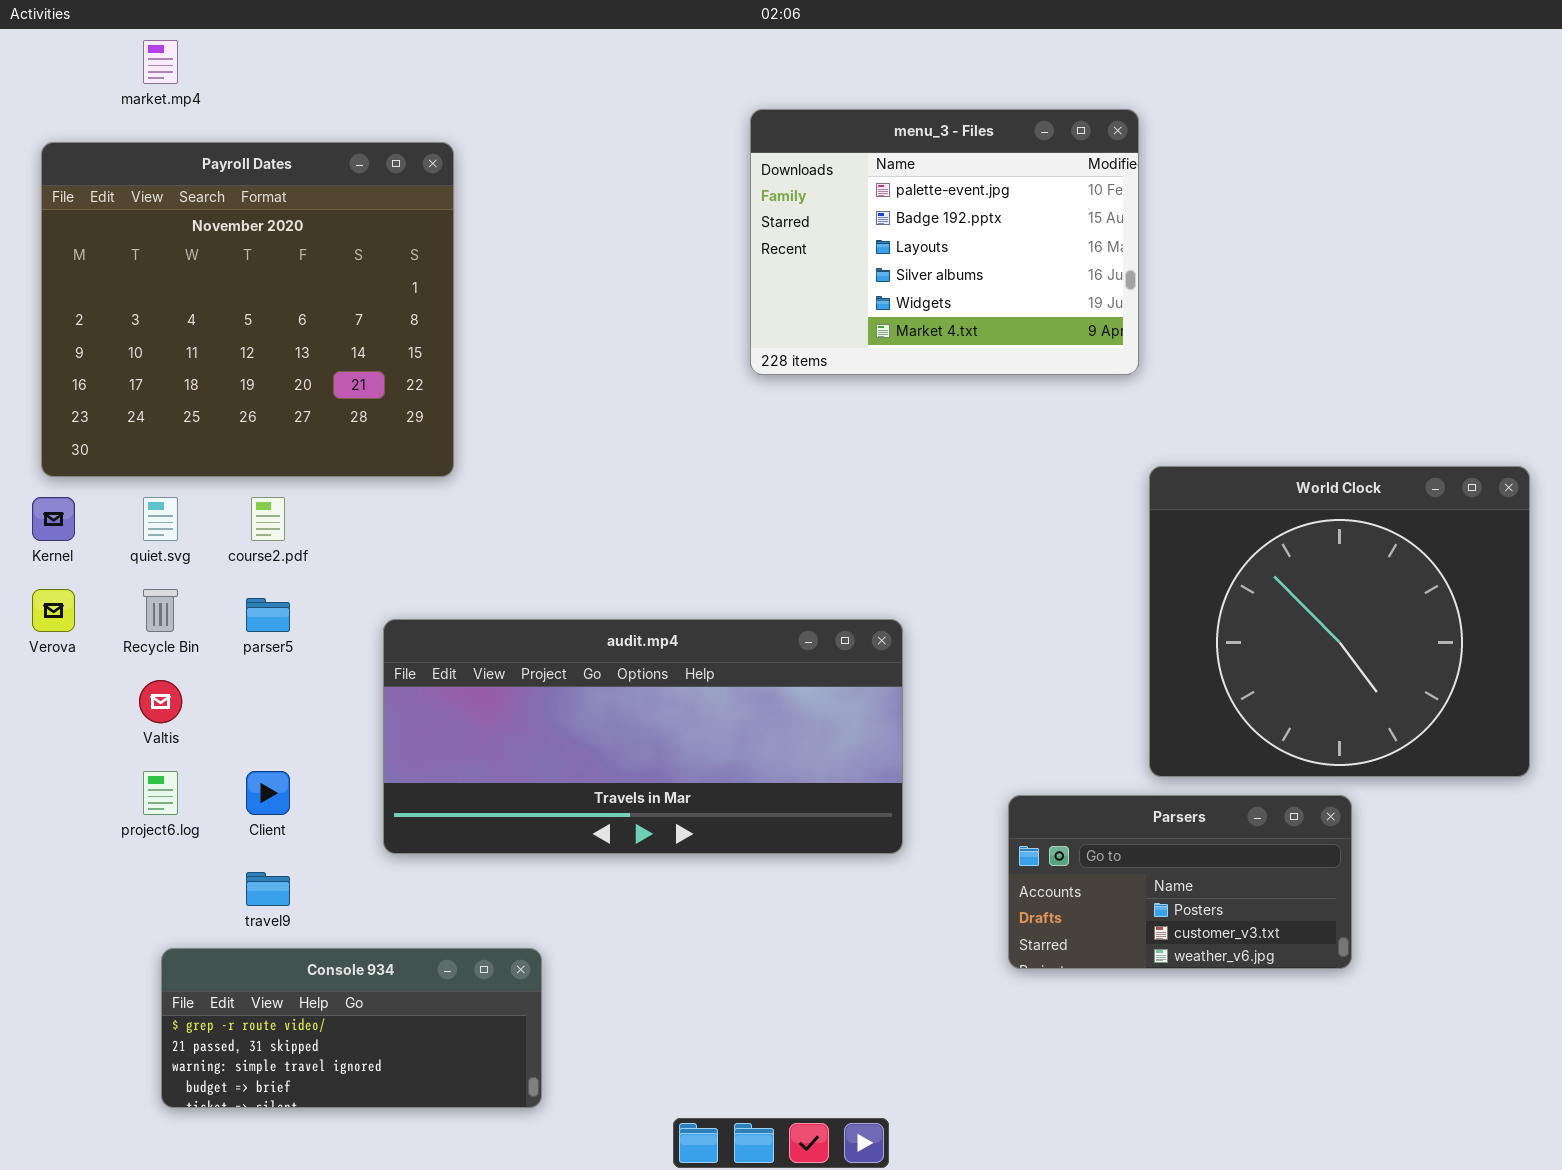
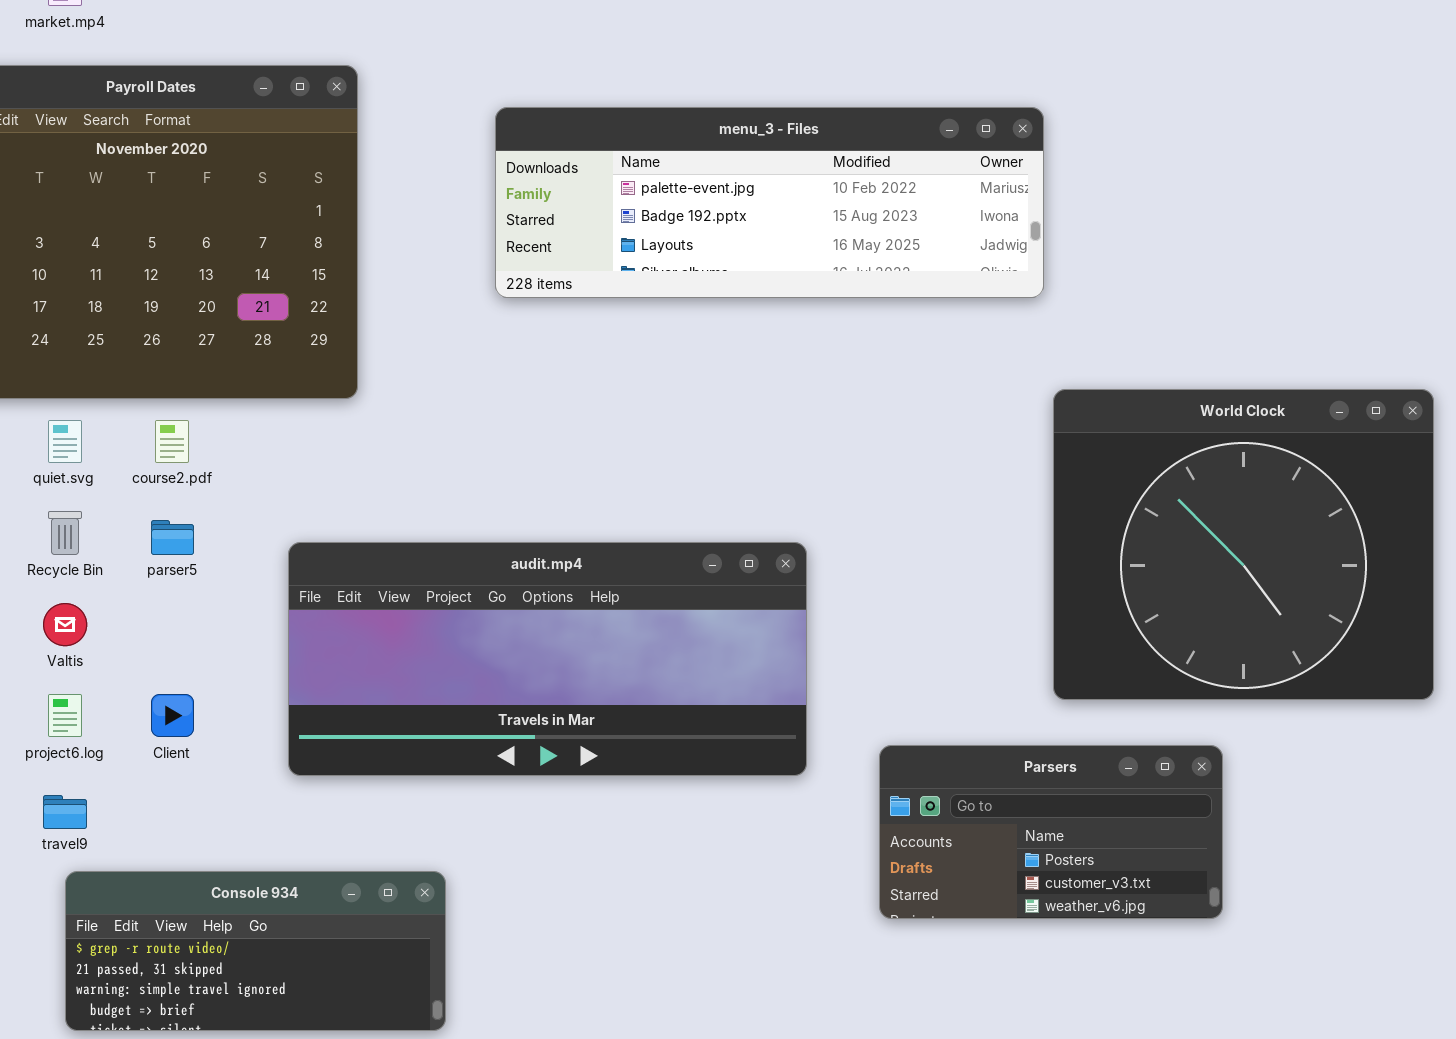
menu_3 - Files: [750,109,1139,375] -> [495,107,1044,298], resized
Parsers: [1008,795,1352,969] -> [879,745,1223,919], moved
travel9: [246,872,290,906] -> [43,795,87,829], moved

